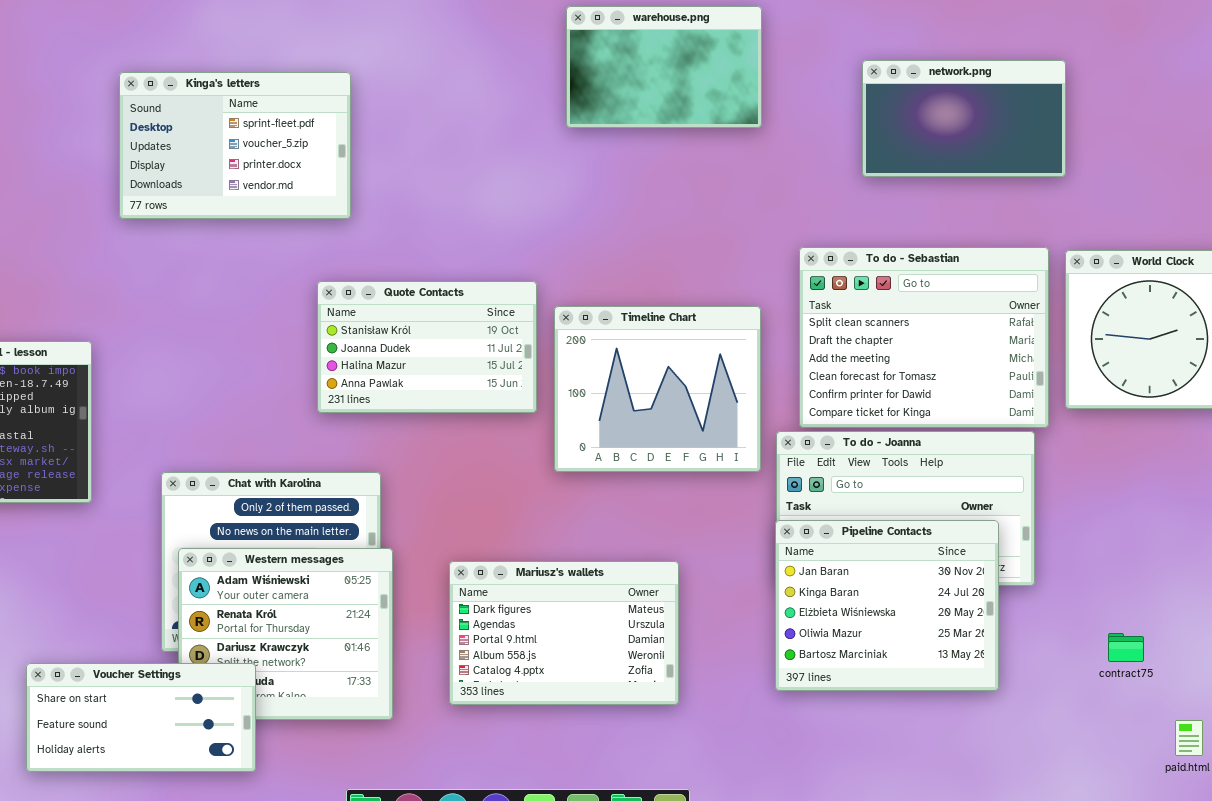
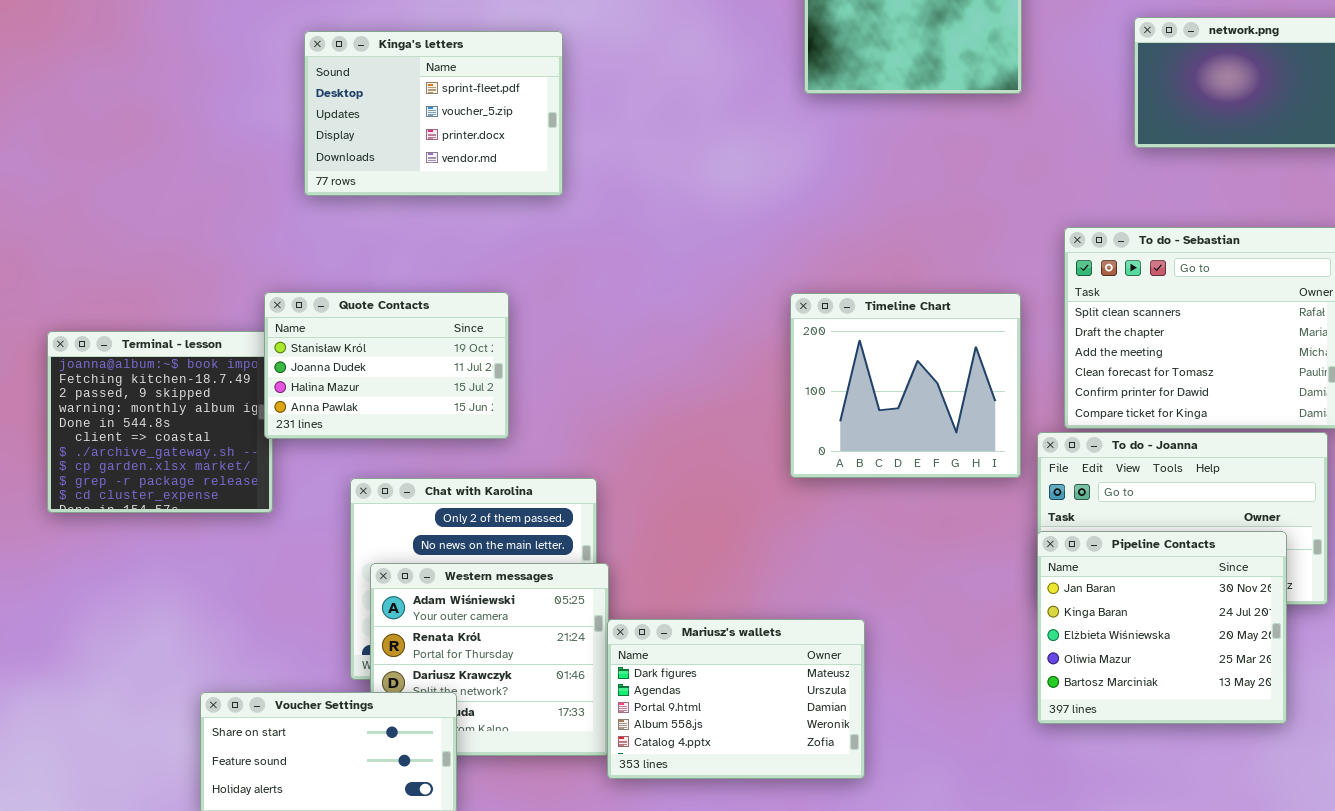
Quote Contacts: [317,281,537,413] -> [264,292,509,439], moved
Mariusz's wallets: [449,561,679,705] -> [607,619,865,779], moved

